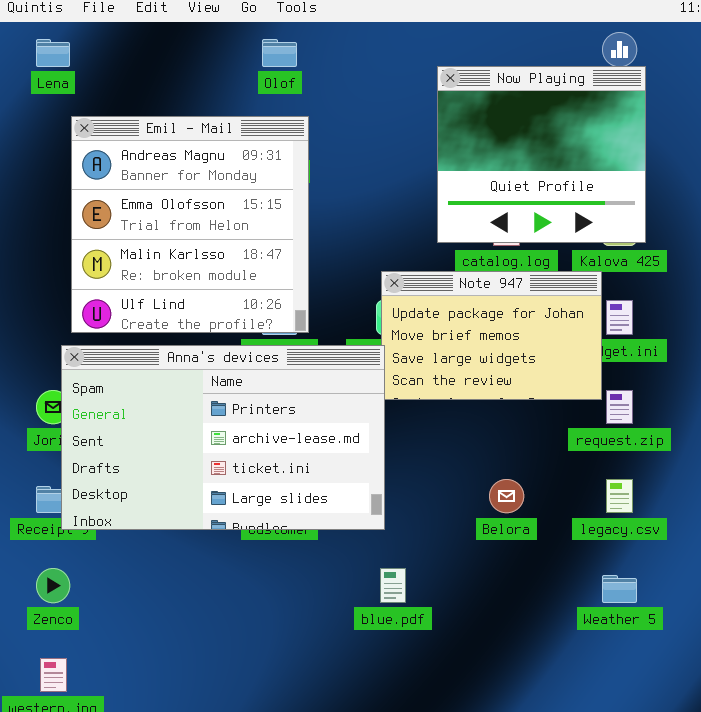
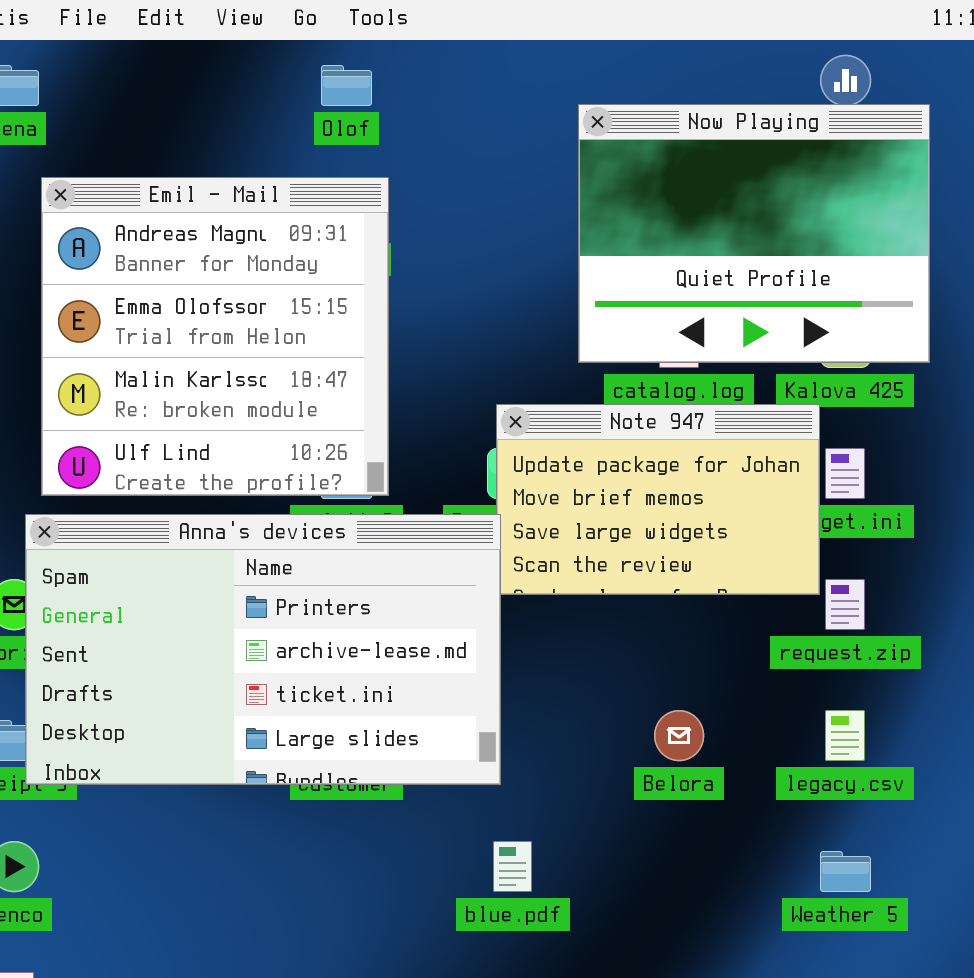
Now Playing: [437,66,646,243] -> [578,104,930,363], resized

